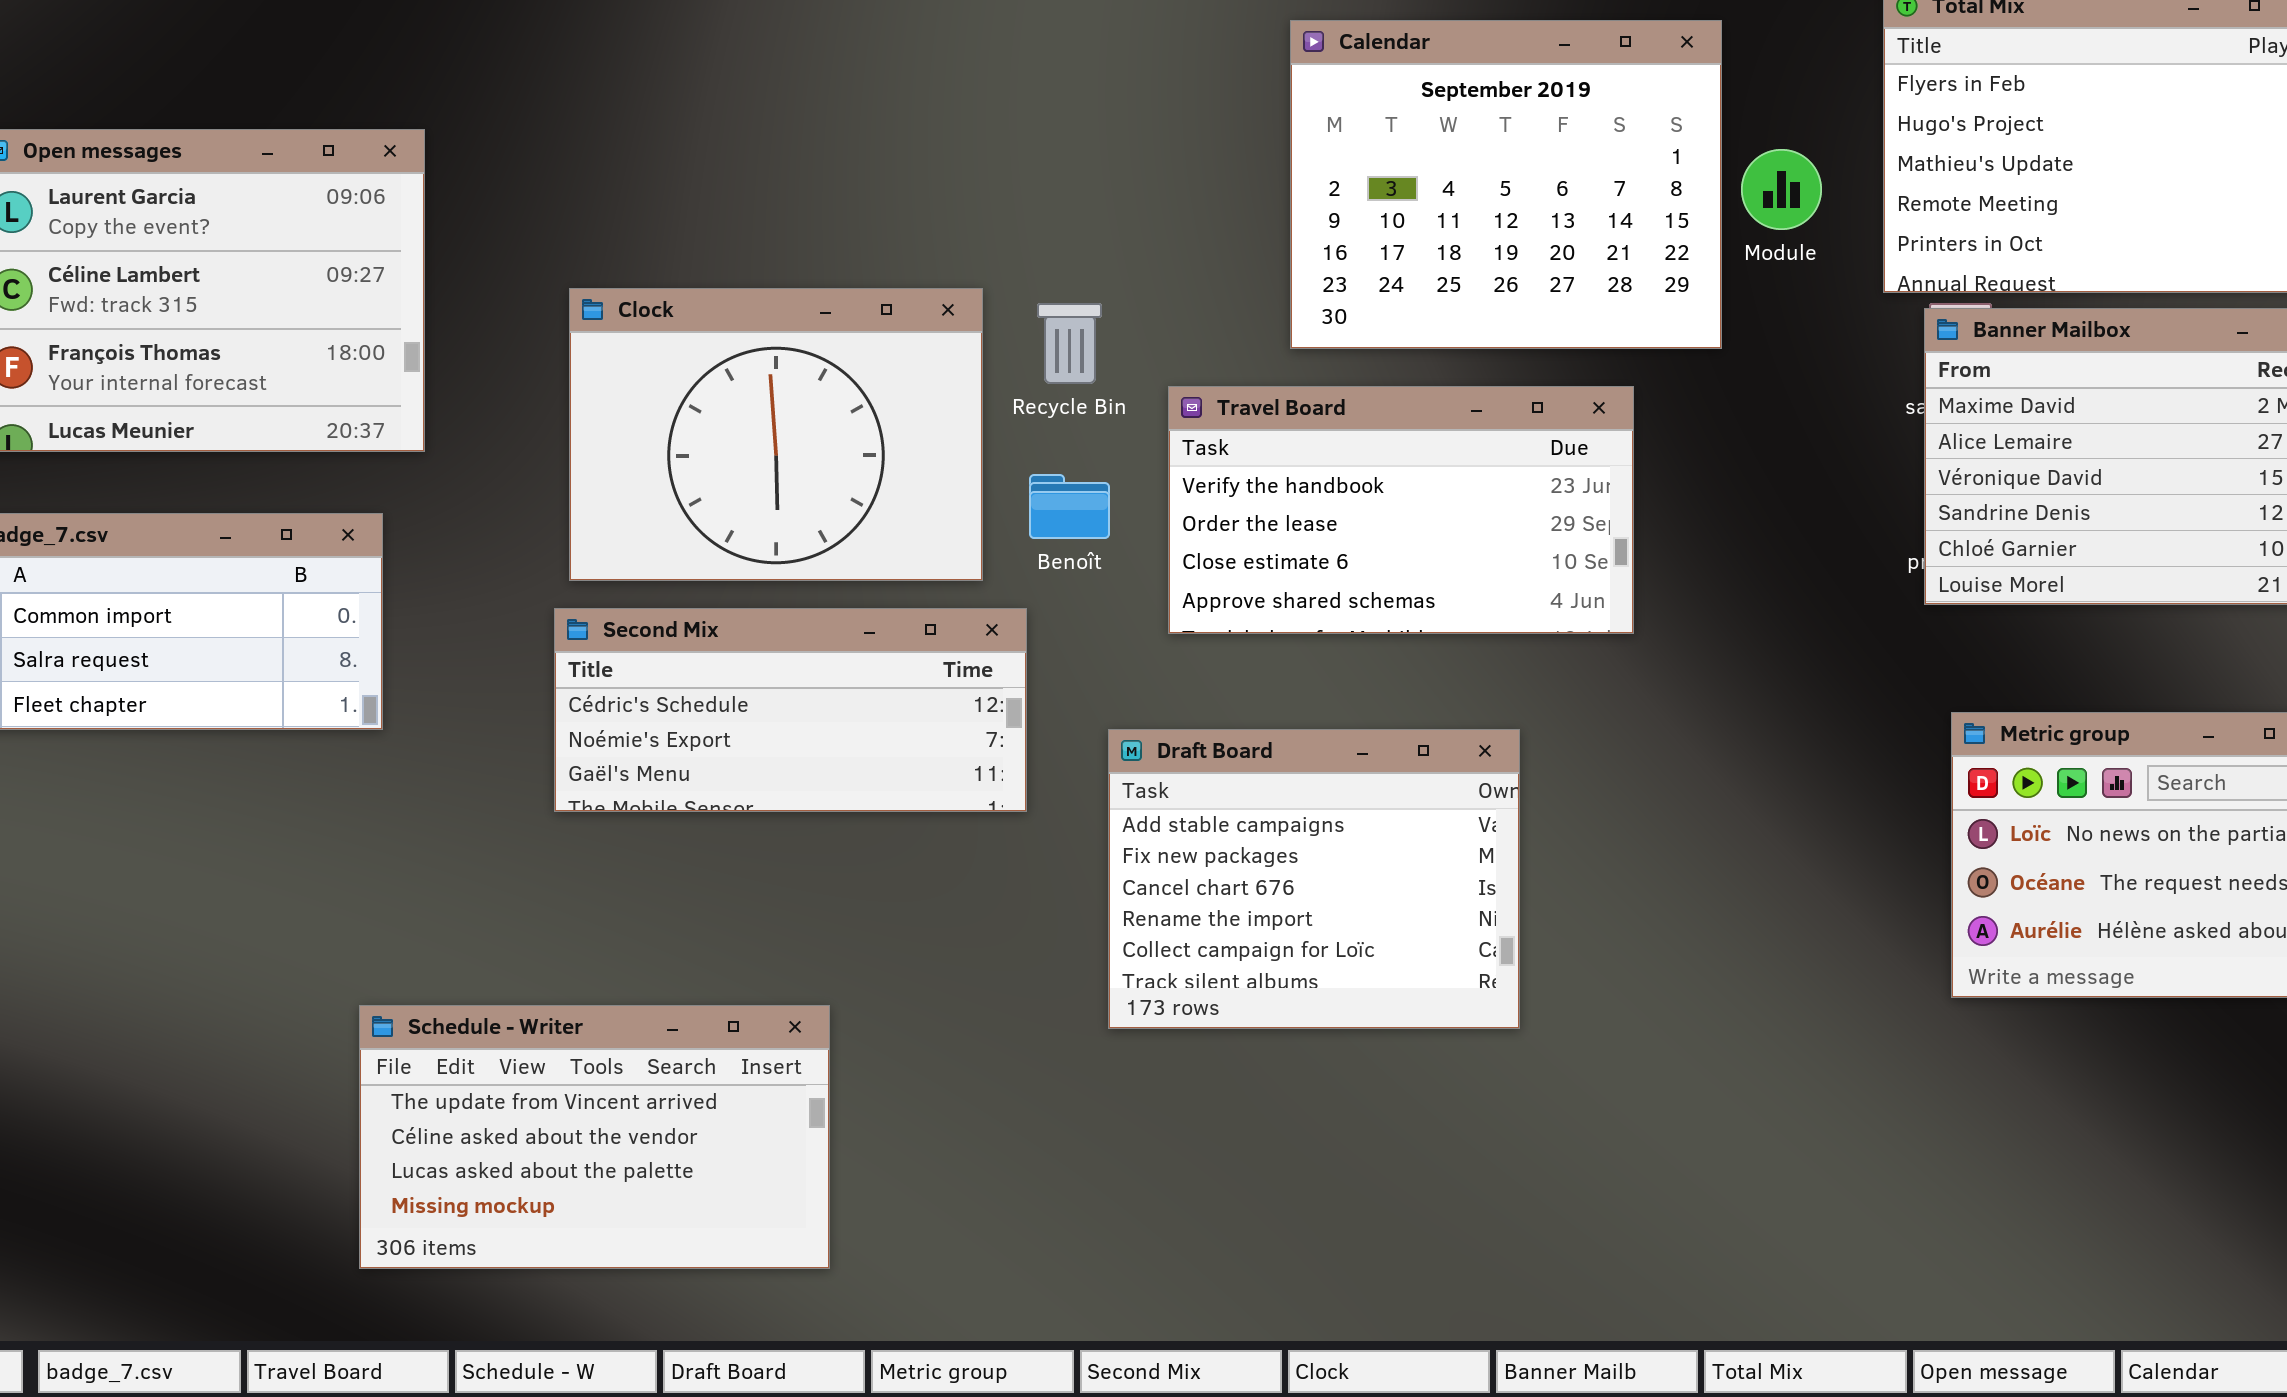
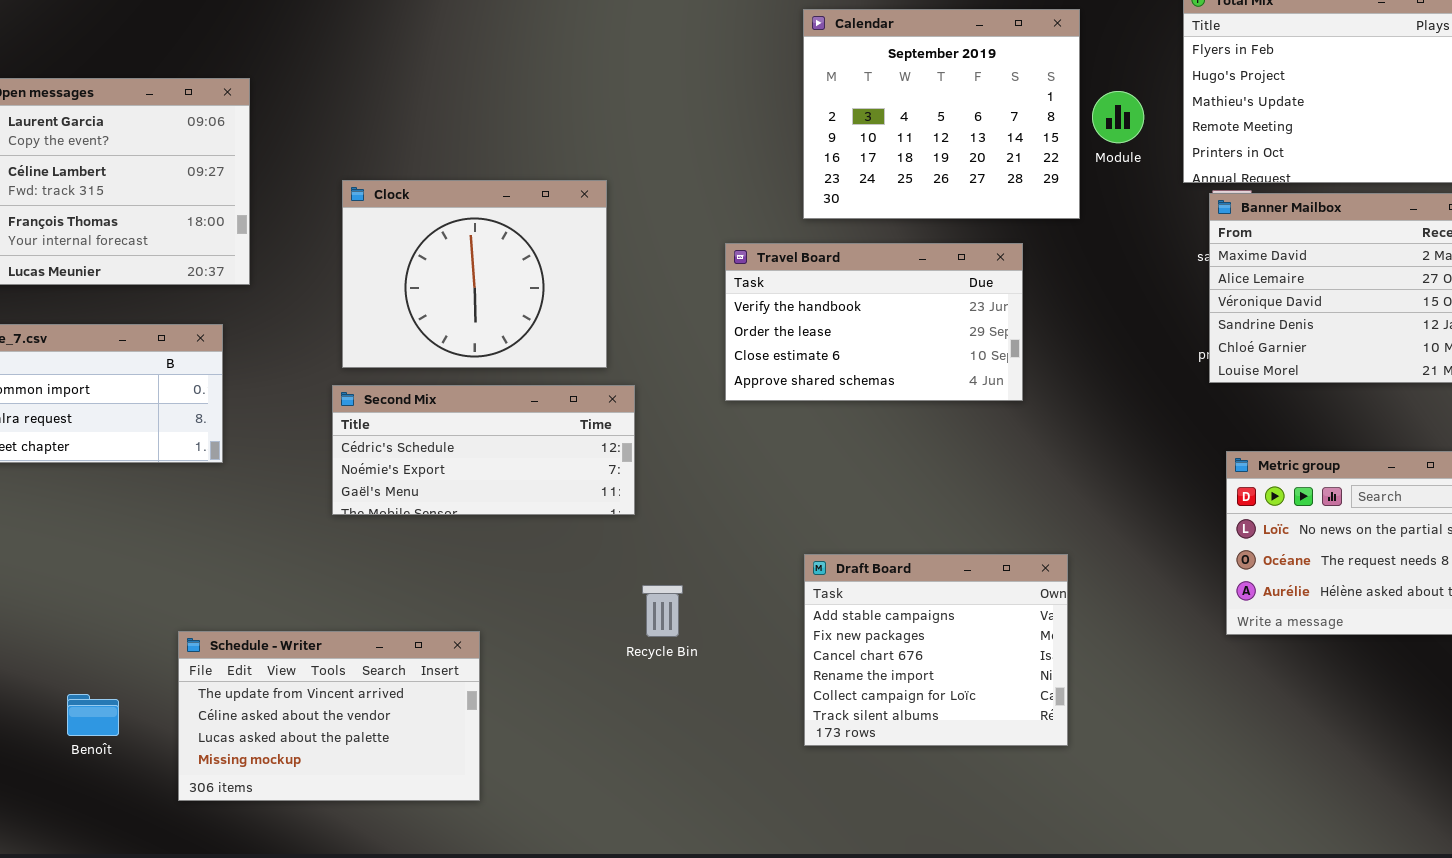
Recycle Bin: [1037,303,1102,384] -> [642,585,683,637], moved
Benoît: [1029,474,1110,539] -> [67,694,119,736], moved
Draft Board: [1108,729,1520,1029] -> [804,554,1068,746], moved
Schedule - Writer: [359,1005,830,1269] -> [178,631,480,801], moved

